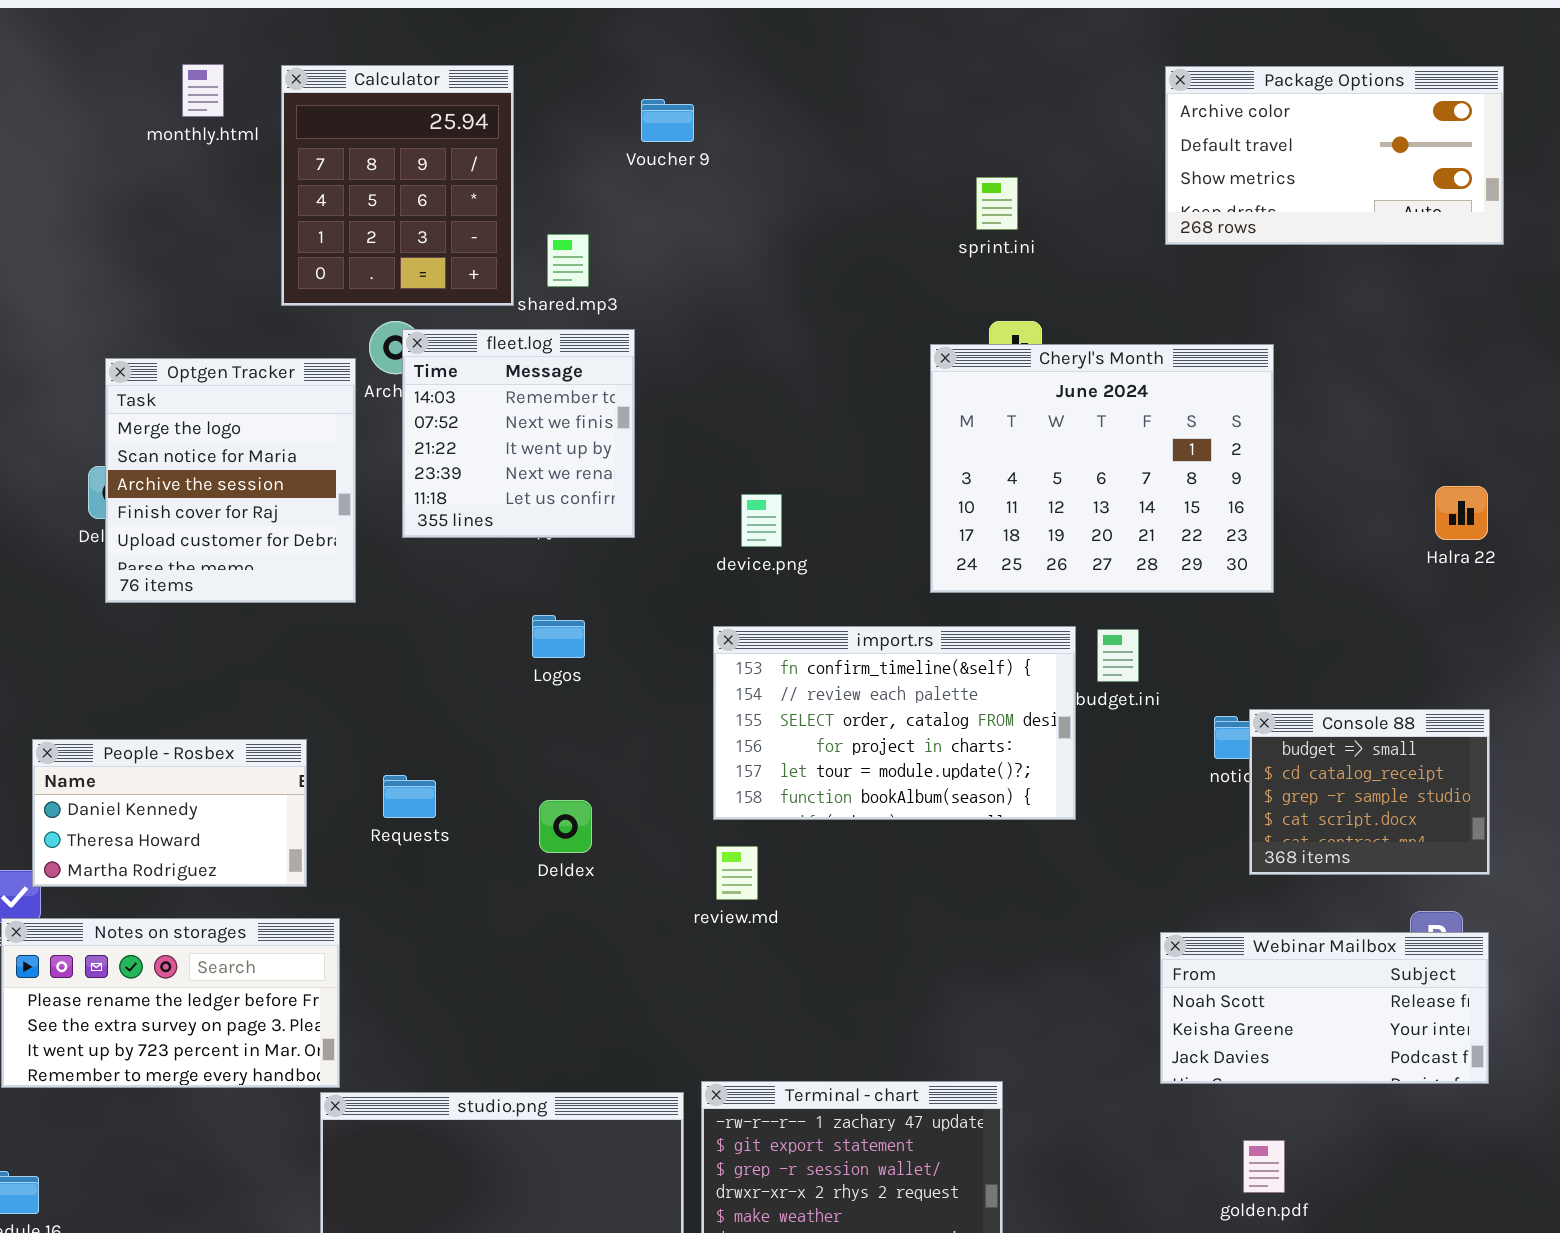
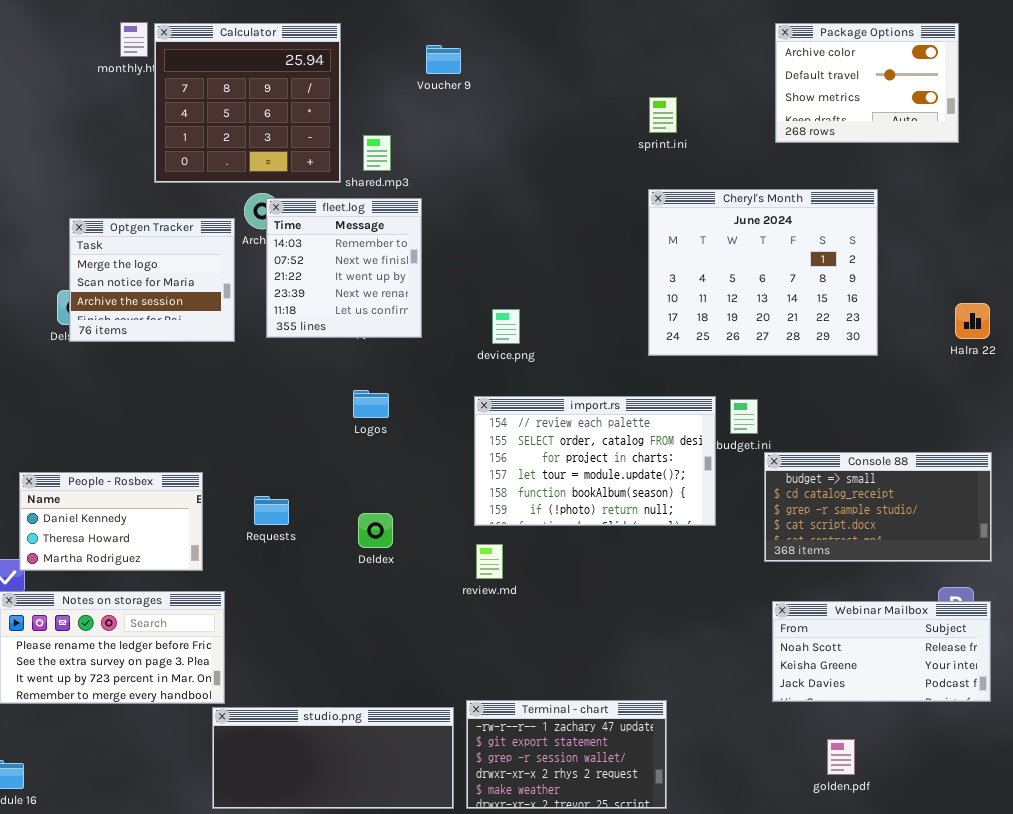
Calculator: [281,65,514,306] -> [154,23,341,183], resized
Package Options: [1165,66,1504,245] -> [775,23,959,143], resized
Cheryl's Month: [930,344,1274,593] -> [648,189,878,356], moved
Optgen Tracker: [105,358,356,603] -> [69,218,235,342], resized
import.rs: [713,626,1076,820] -> [474,396,716,526], scrolled down 1 row
Console 88: [1249,709,1490,875] -> [764,452,992,562], resized

